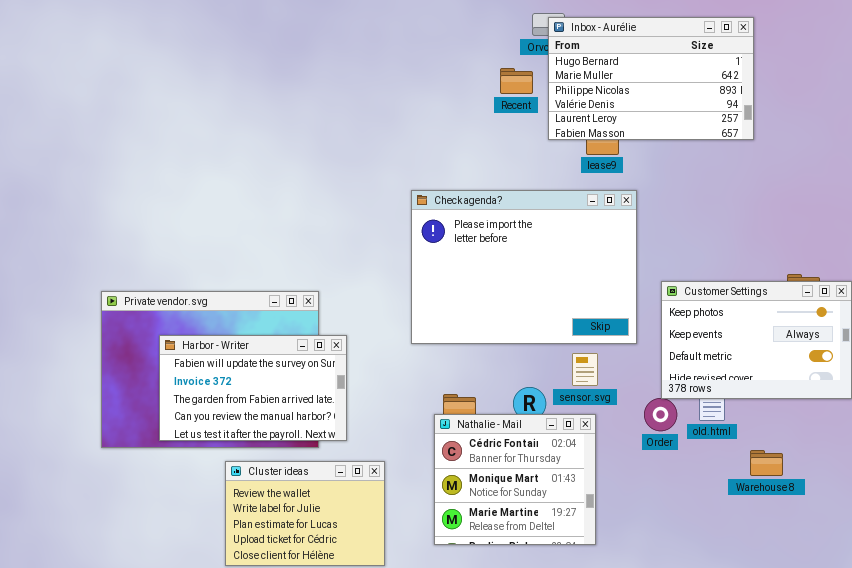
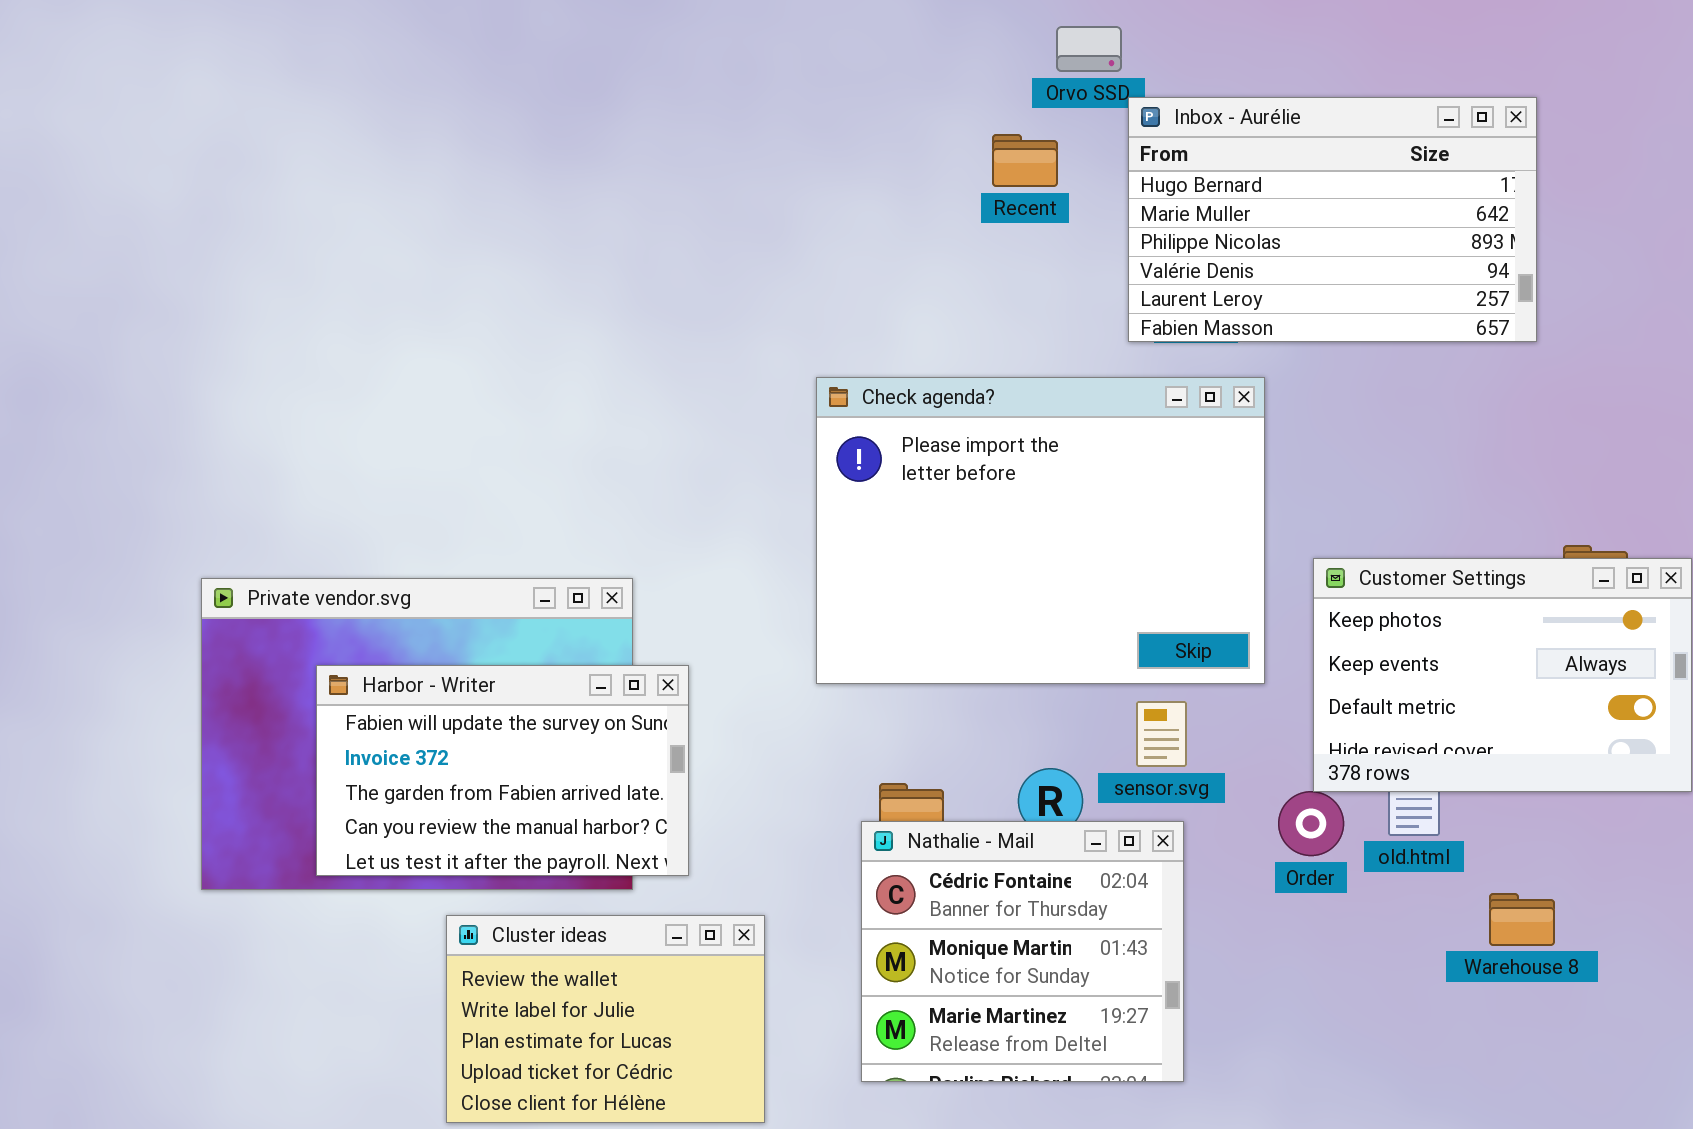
Inbox - Aurélie: [548,17,754,140] -> [1128,97,1537,342], moved

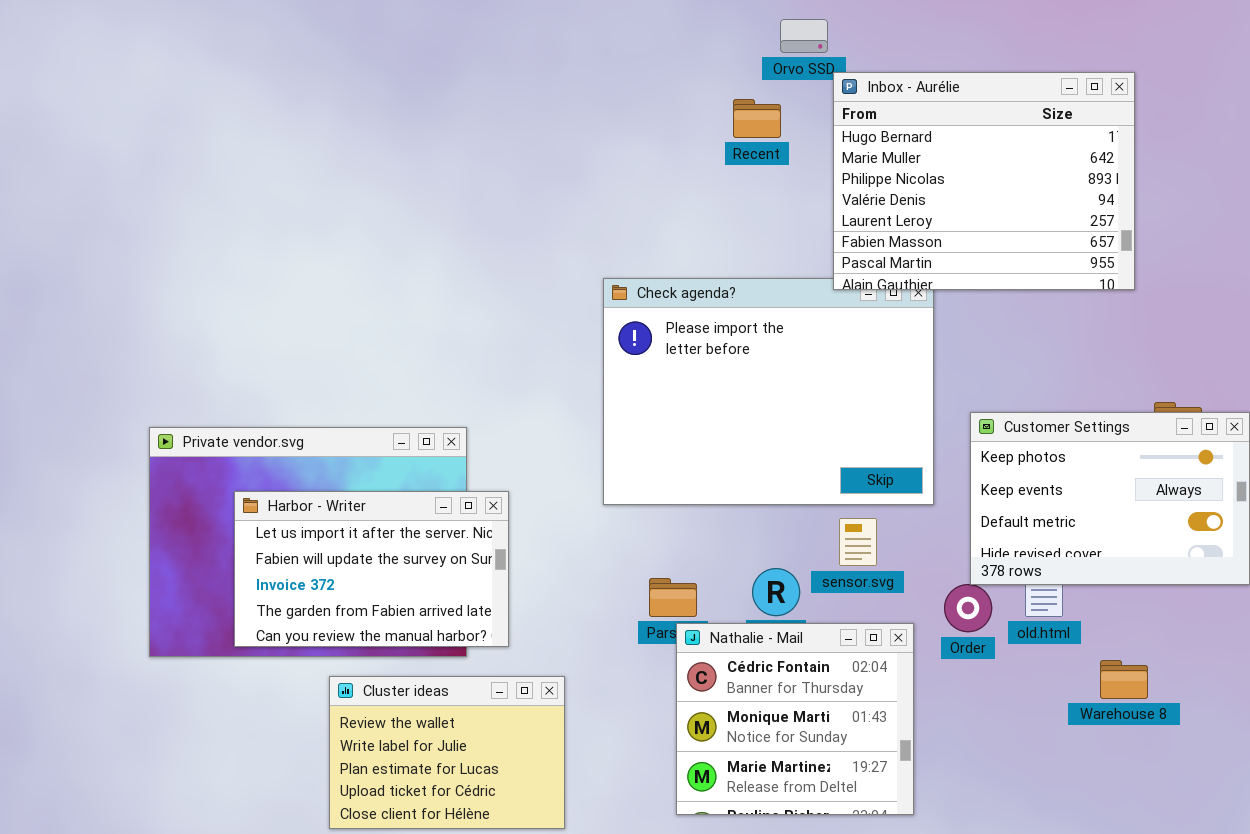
Inbox - Aurélie: [1128,97,1537,342] -> [833,72,1135,290], resized
Harbor - Writer: [316,665,689,876] -> [234,491,509,647], scrolled up 1 row
Nathalie - Mail: [861,821,1184,1082] -> [676,623,914,815], moved

